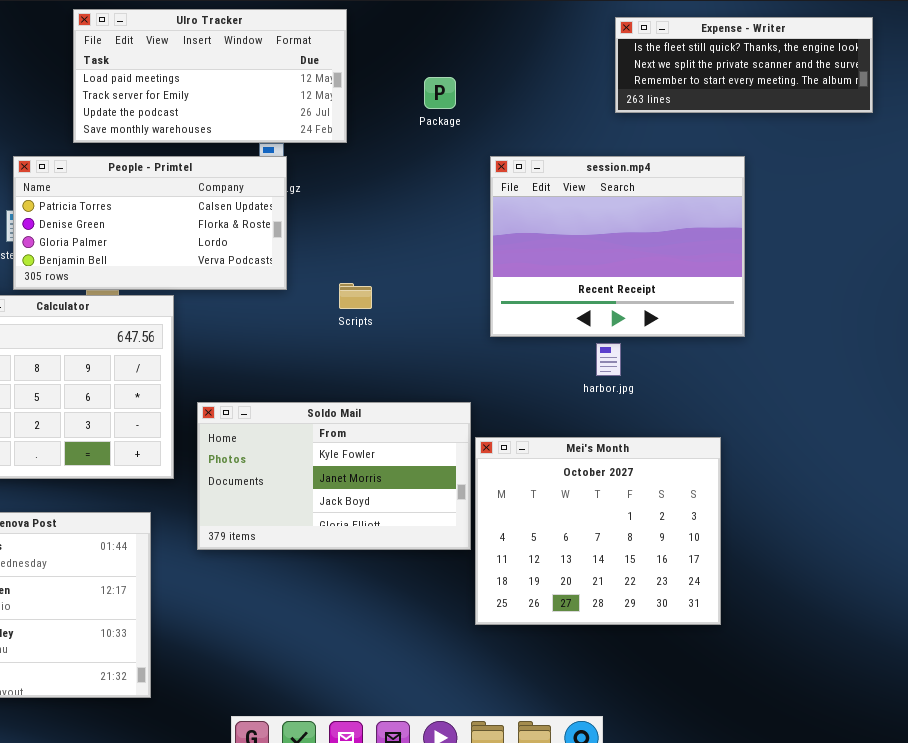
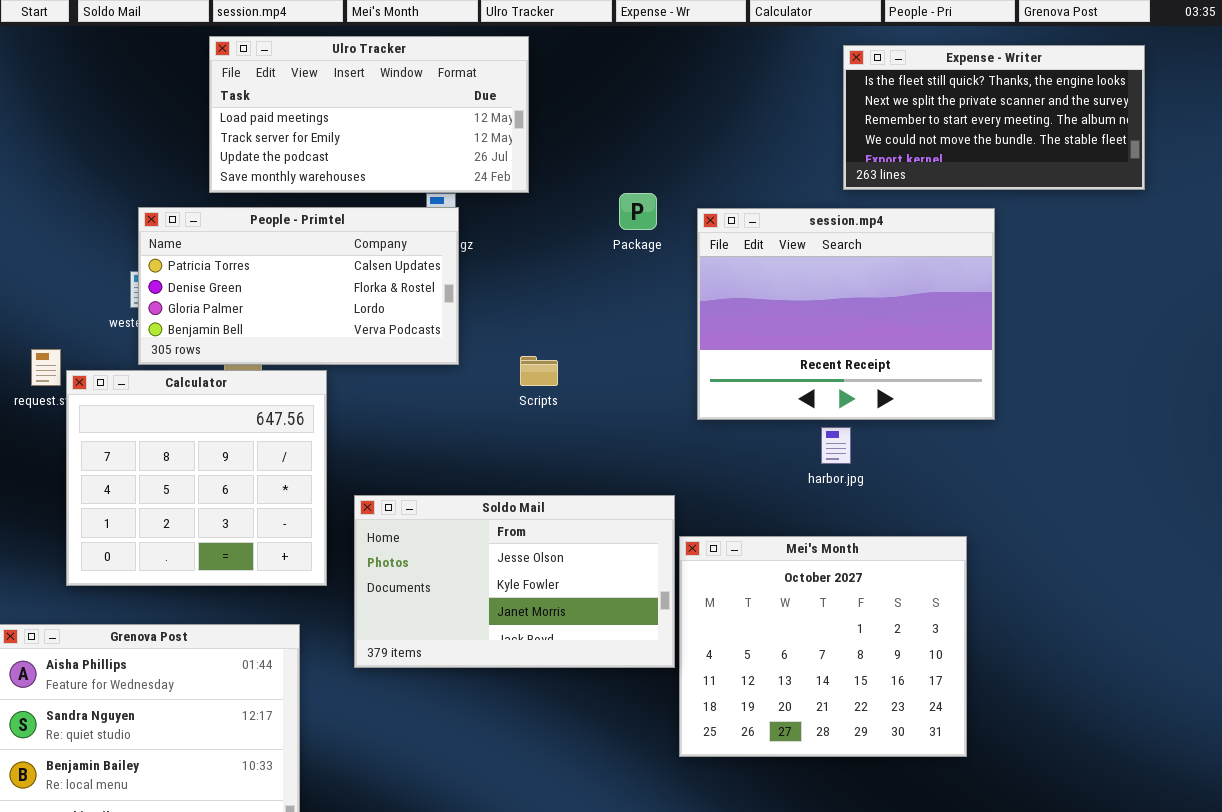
Expense - Writer: [615,17,873,113] -> [843,45,1145,190], resized
Package: [424,77,456,109] -> [619,193,657,230], moved
Soldo Mail: [197,402,471,550] -> [354,495,675,668], scrolled up 1 row

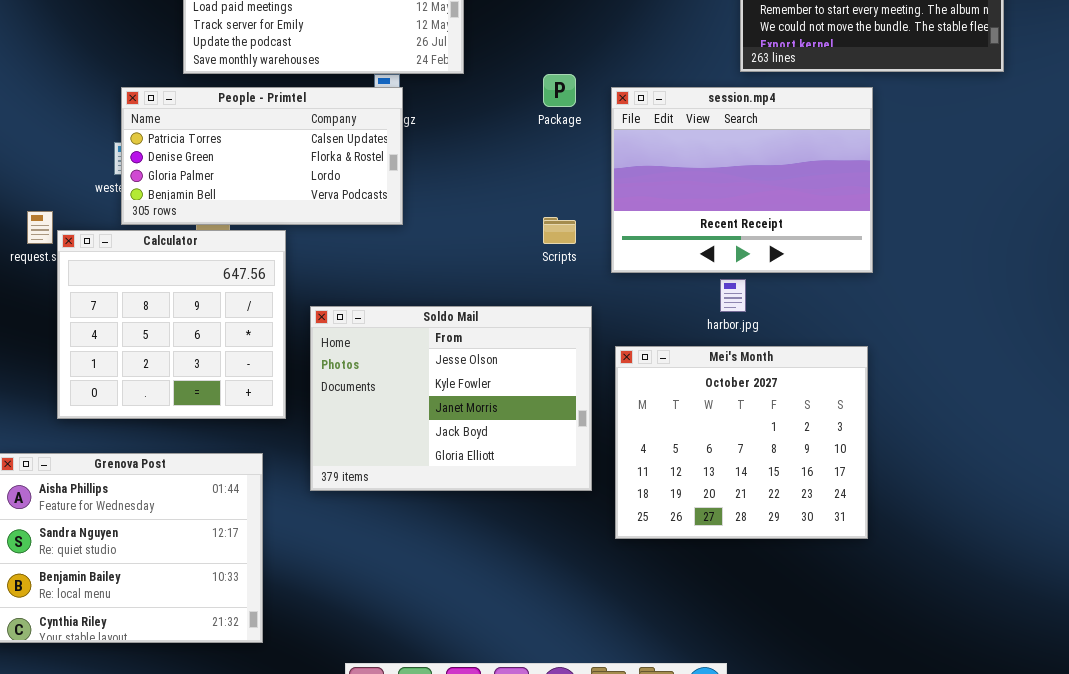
Scripts: [520,356,558,386] -> [543,217,576,244], moved
Soldo Mail: [354,495,675,668] -> [310,306,592,491], resized
Mei's Month: [679,536,967,757] -> [615,346,868,539], moved

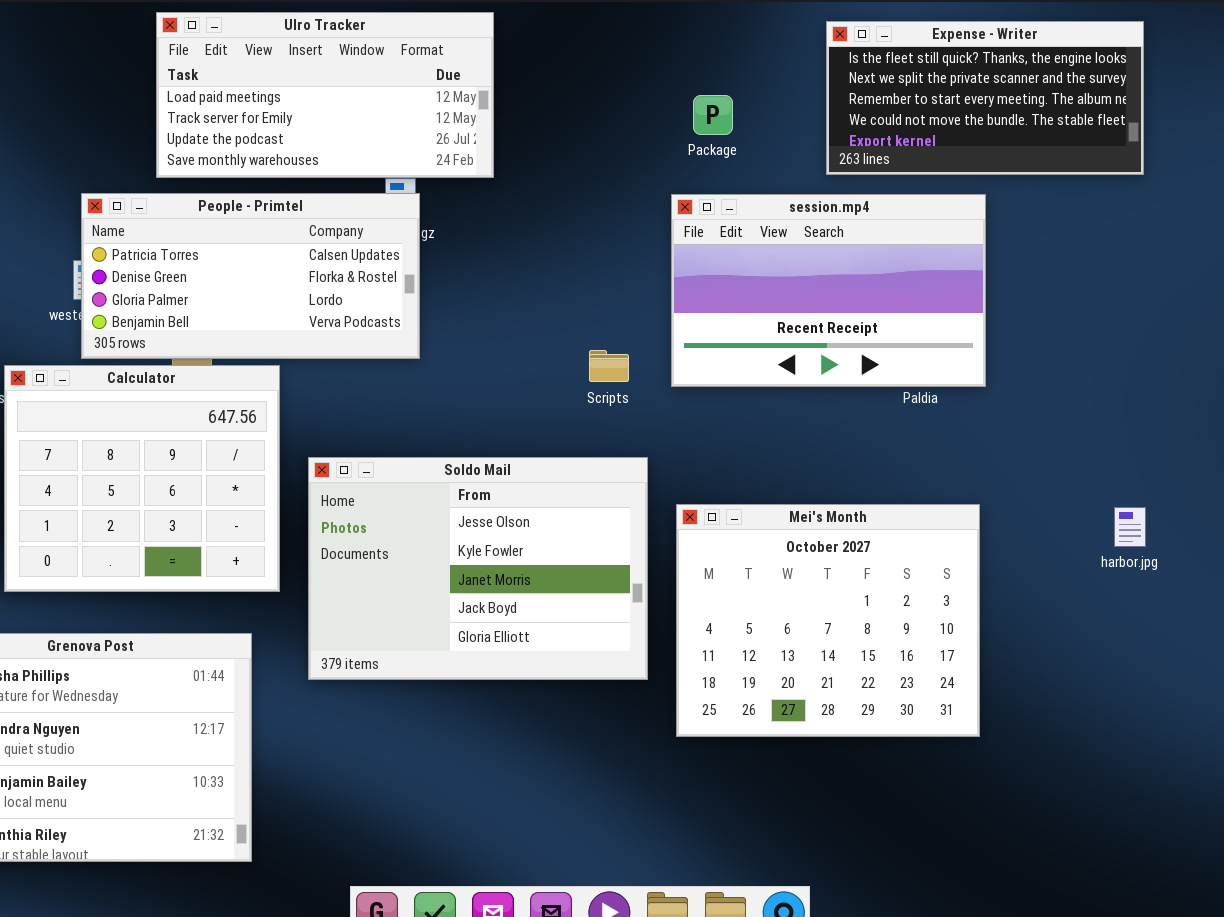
Package: [543,74,576,107] -> [693,95,733,135], moved
session.mp4: [611,87,873,273] -> [671,194,986,387], resized
harbor.jpg: [720,279,746,312] -> [1114,507,1146,547], moved

